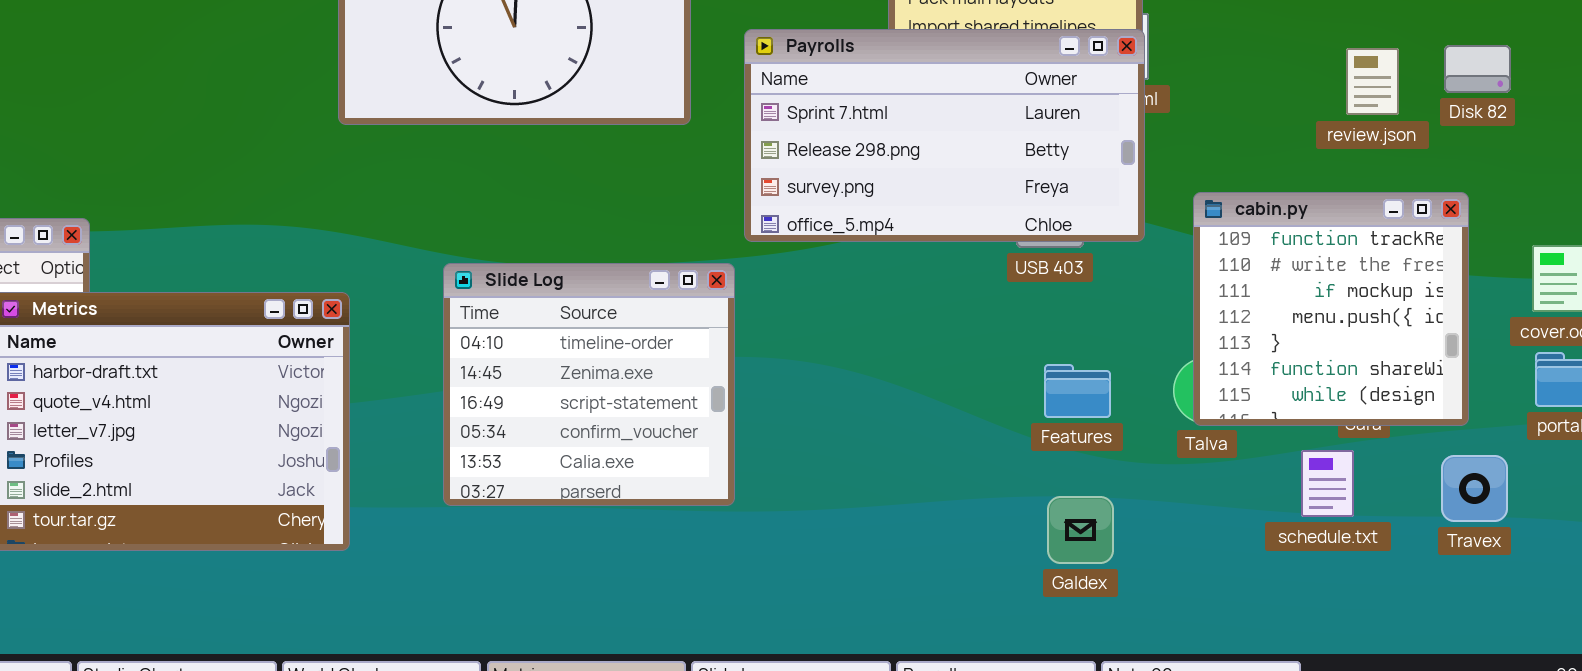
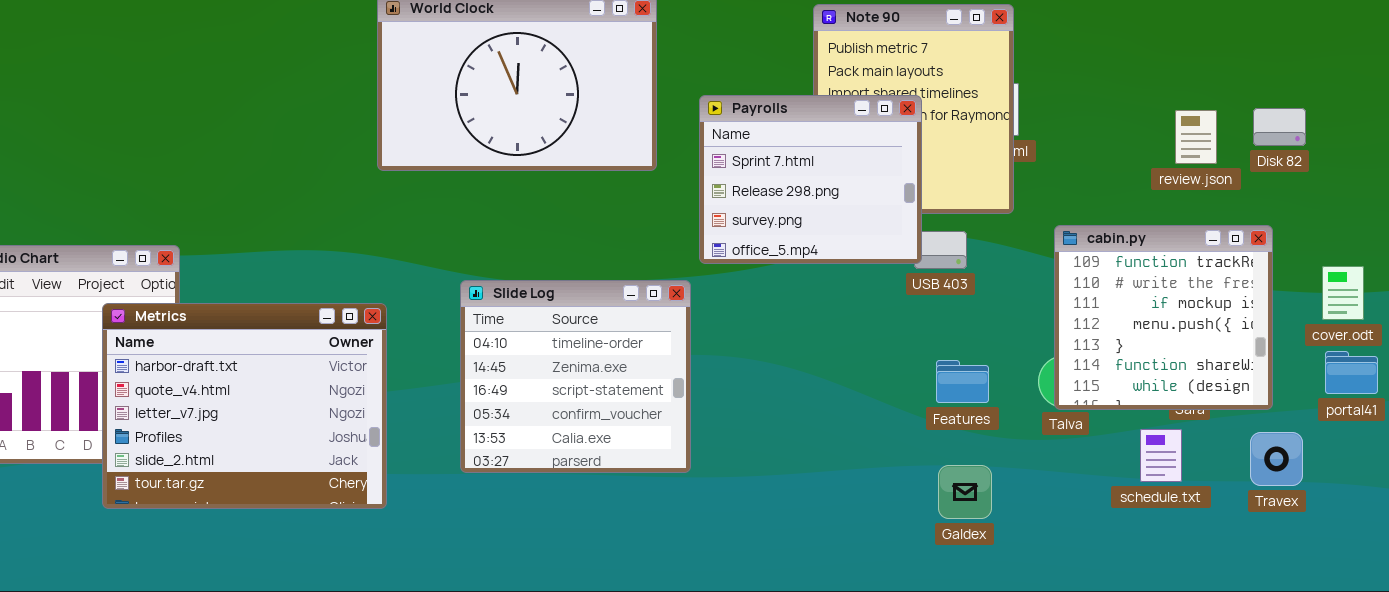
Payrolls: [744,29,1145,242] -> [699,95,922,264], resized

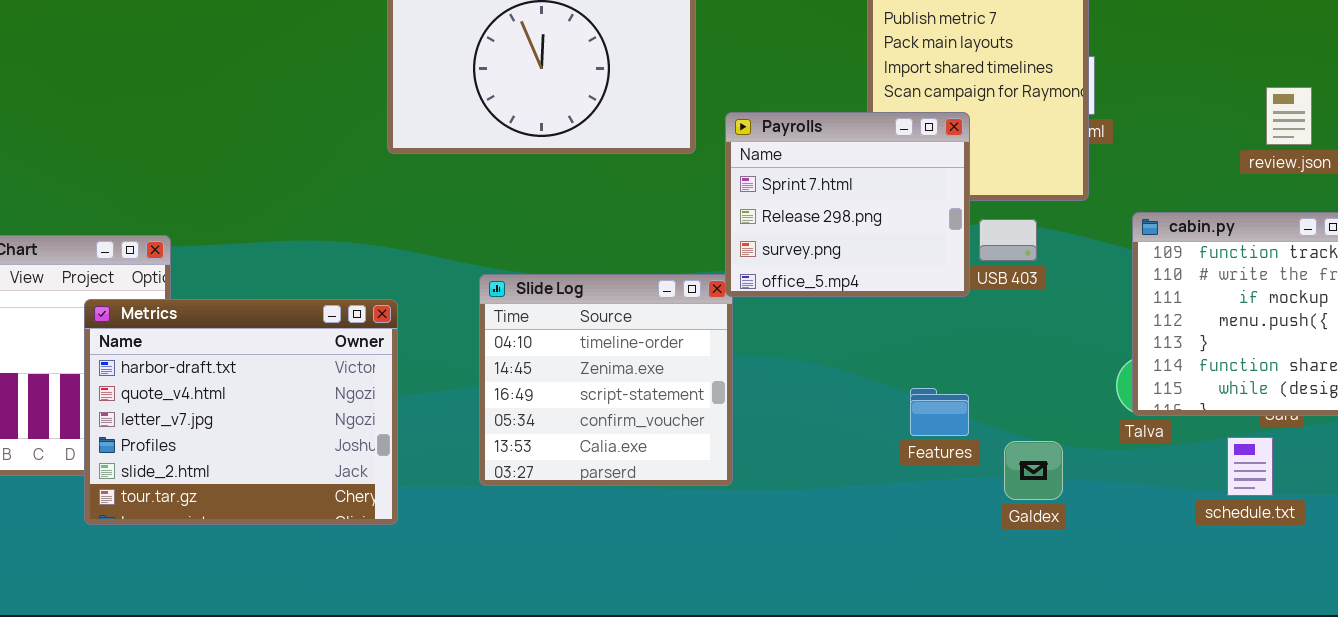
Payrolls: [699,95,922,264] -> [725,112,970,297], moved
Features: [936,360,989,403] -> [910,388,969,436], moved
Galdex: [938,465,992,519] -> [1004,441,1063,500], moved

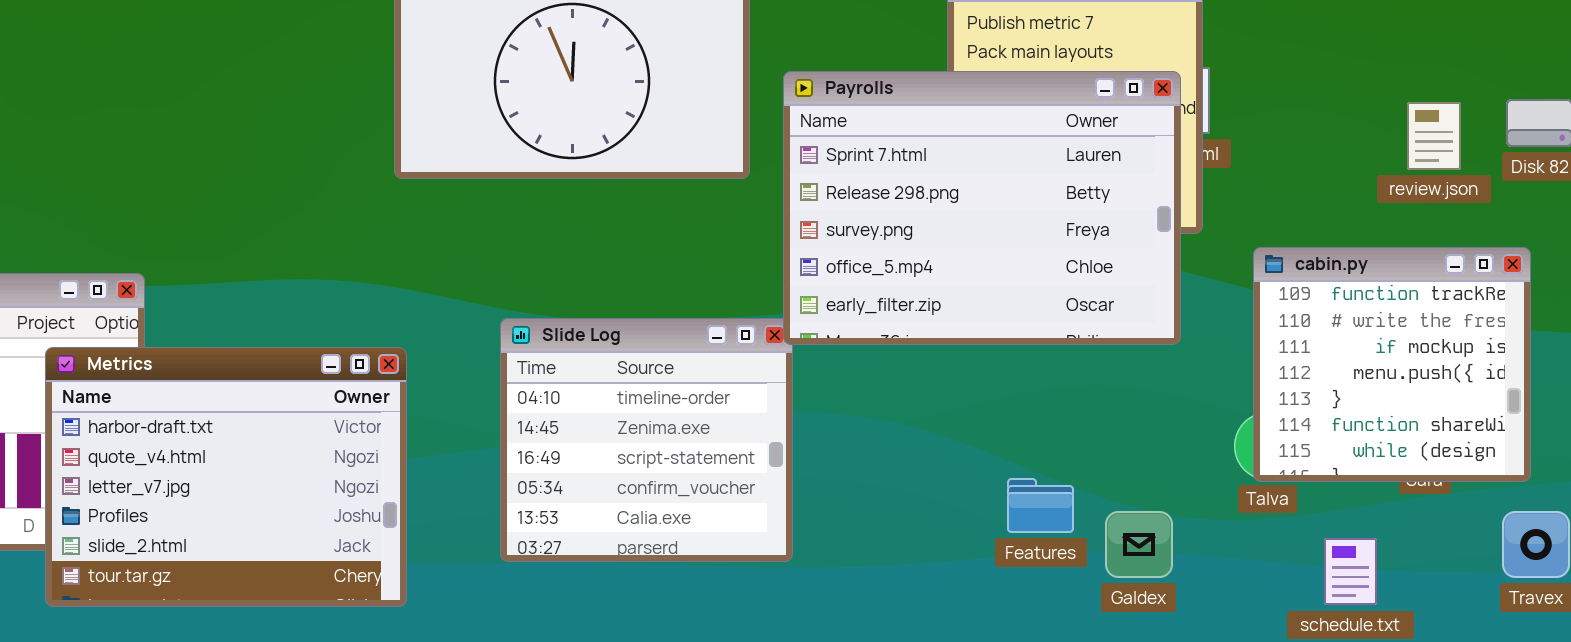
Payrolls: [725,112,970,297] -> [783,71,1181,345], resized
Features: [910,388,969,436] -> [1007,478,1074,533], moved
schedule.txt: [1227,437,1273,496] -> [1324,538,1377,605], moved

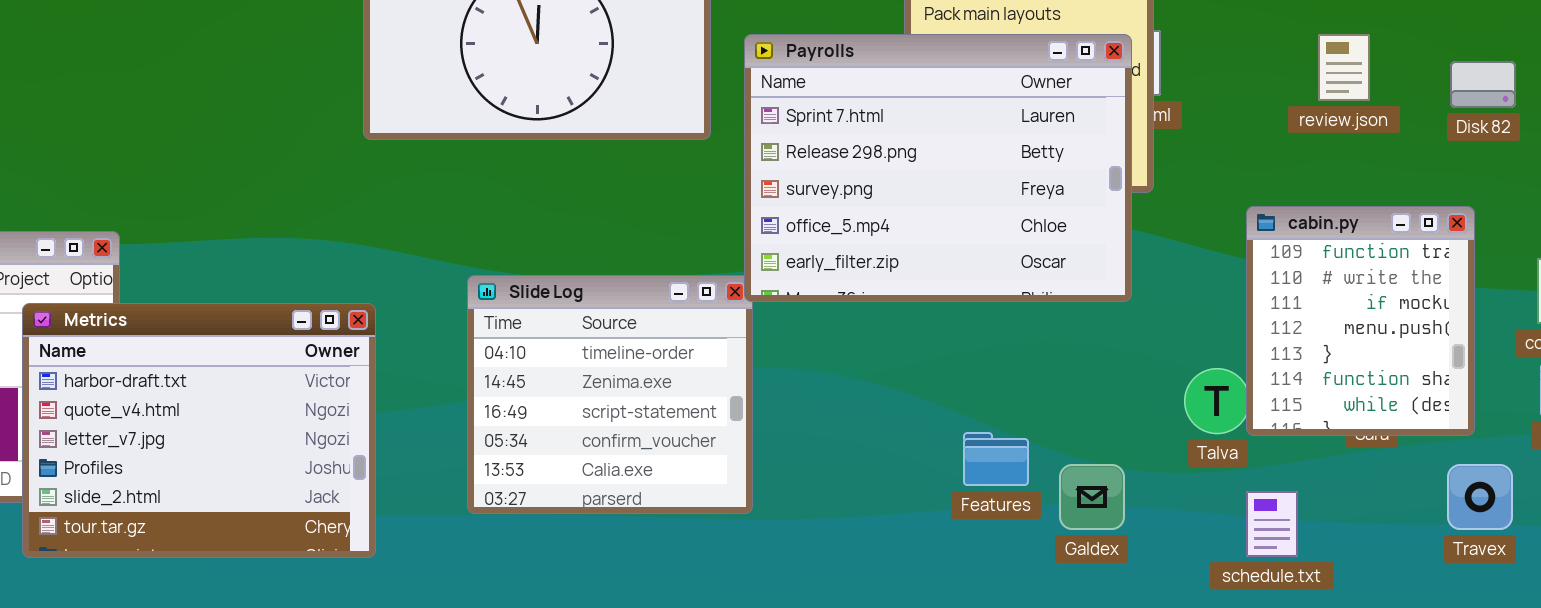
review.json: [1407,102,1461,170] -> [1318,34,1370,101], moved
cabin.py: [1253,247,1531,482] -> [1246,206,1475,436], resized
schedule.txt: [1324,538,1377,605] -> [1246,491,1298,557], moved

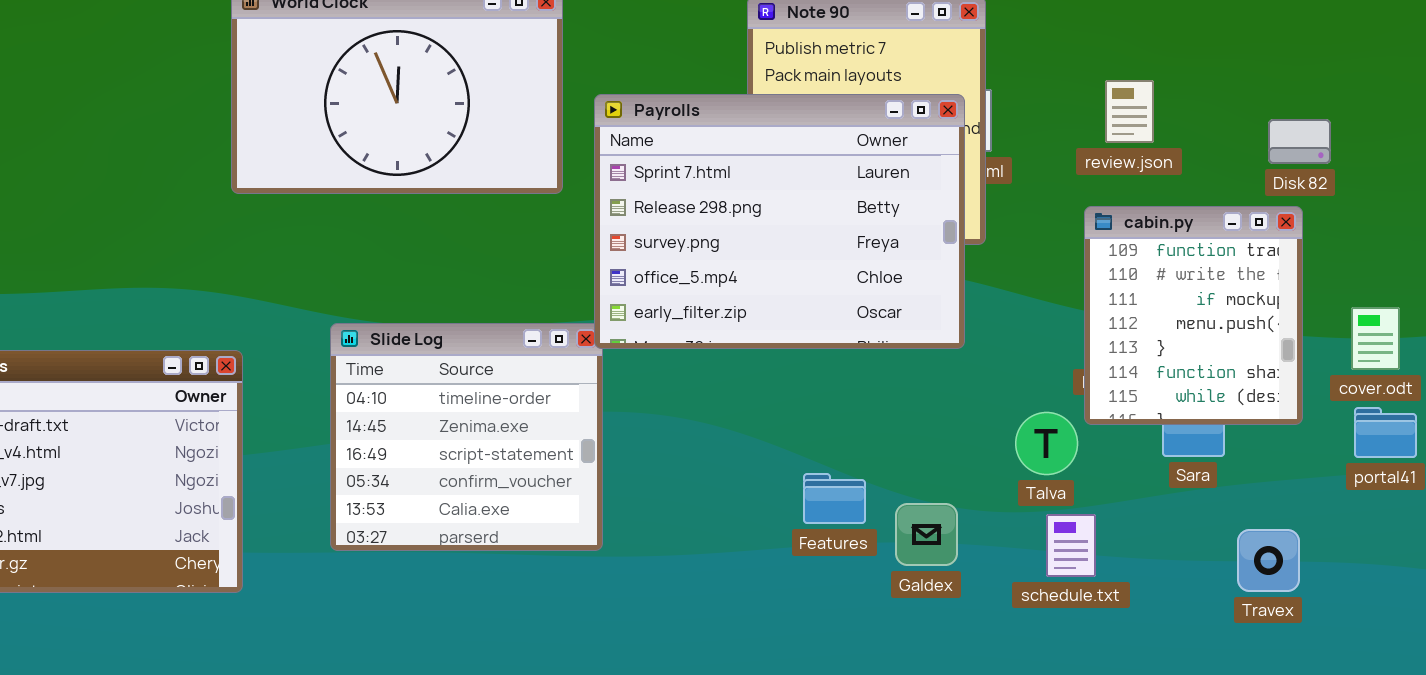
review.json: [1318,34,1370,101] -> [1105,80,1154,143], moved
cabin.py: [1246,206,1475,436] -> [1084,206,1303,425], moved
Travex: [1447,464,1513,530] -> [1237,529,1300,592], moved
schedule.txt: [1246,491,1298,557] -> [1046,514,1096,577], moved

